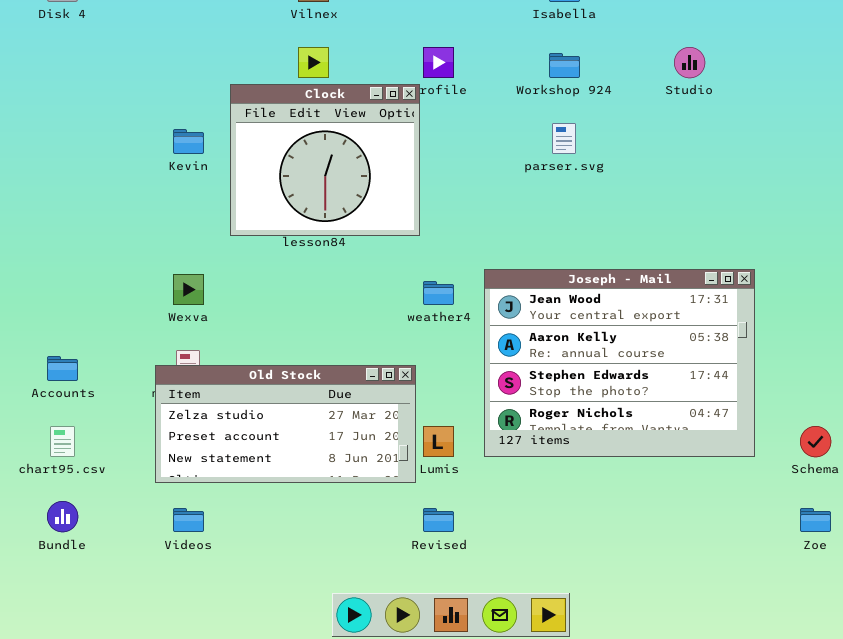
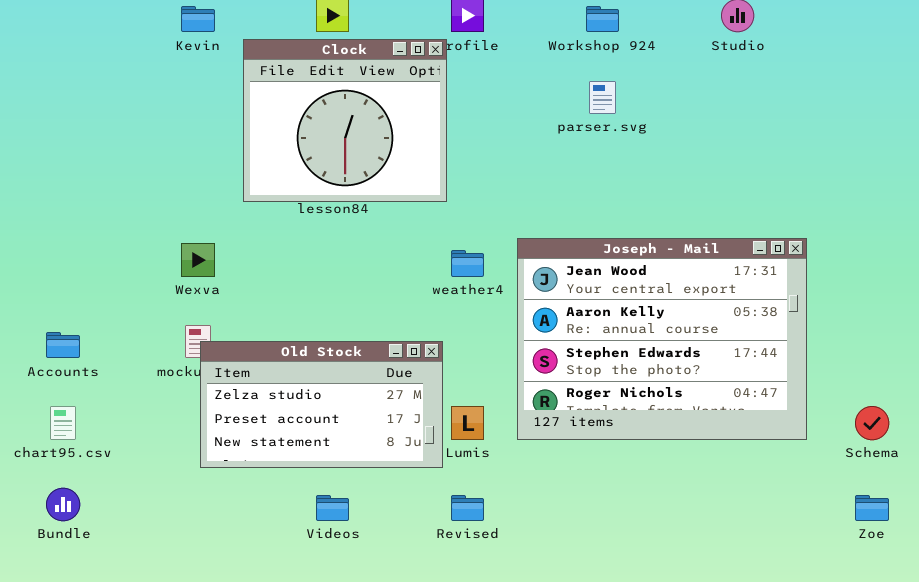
Kevin: [173,129,204,154] -> [181,6,215,32], moved
Old Stock: [155,365,416,483] -> [200,341,443,468], resized
Videos: [173,508,204,532] -> [316,495,349,521], moved

